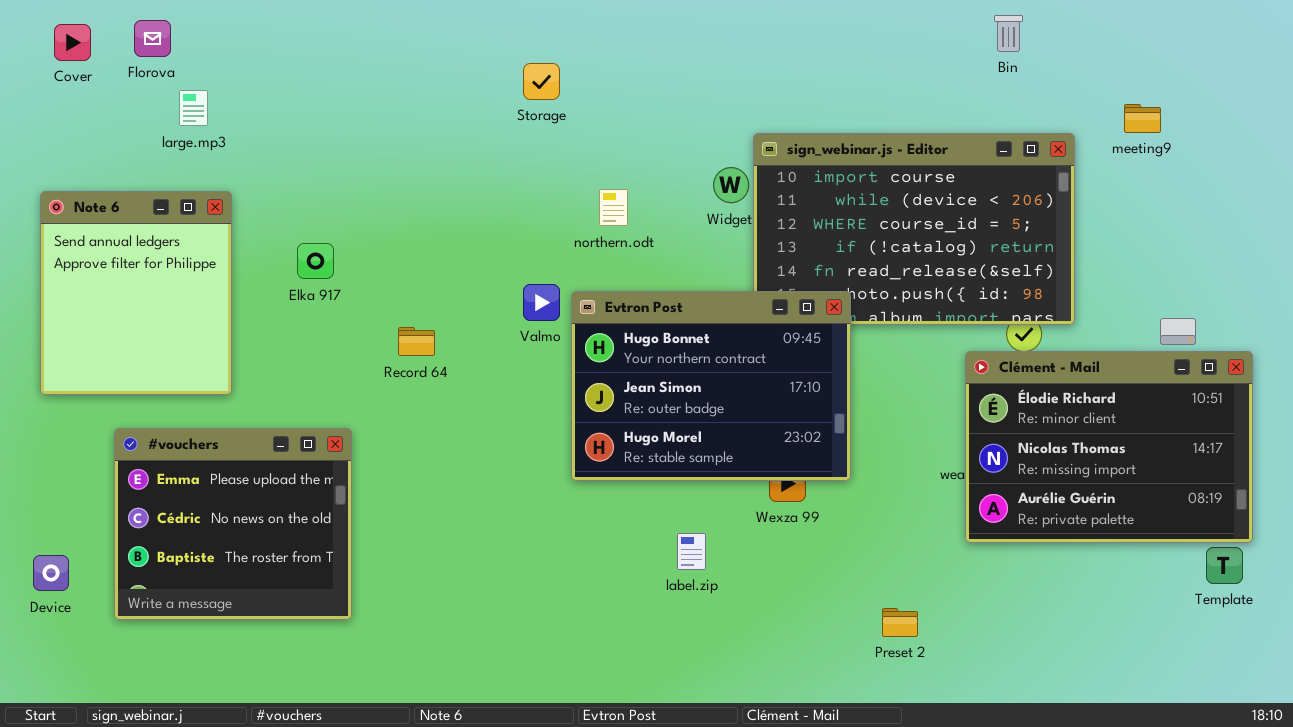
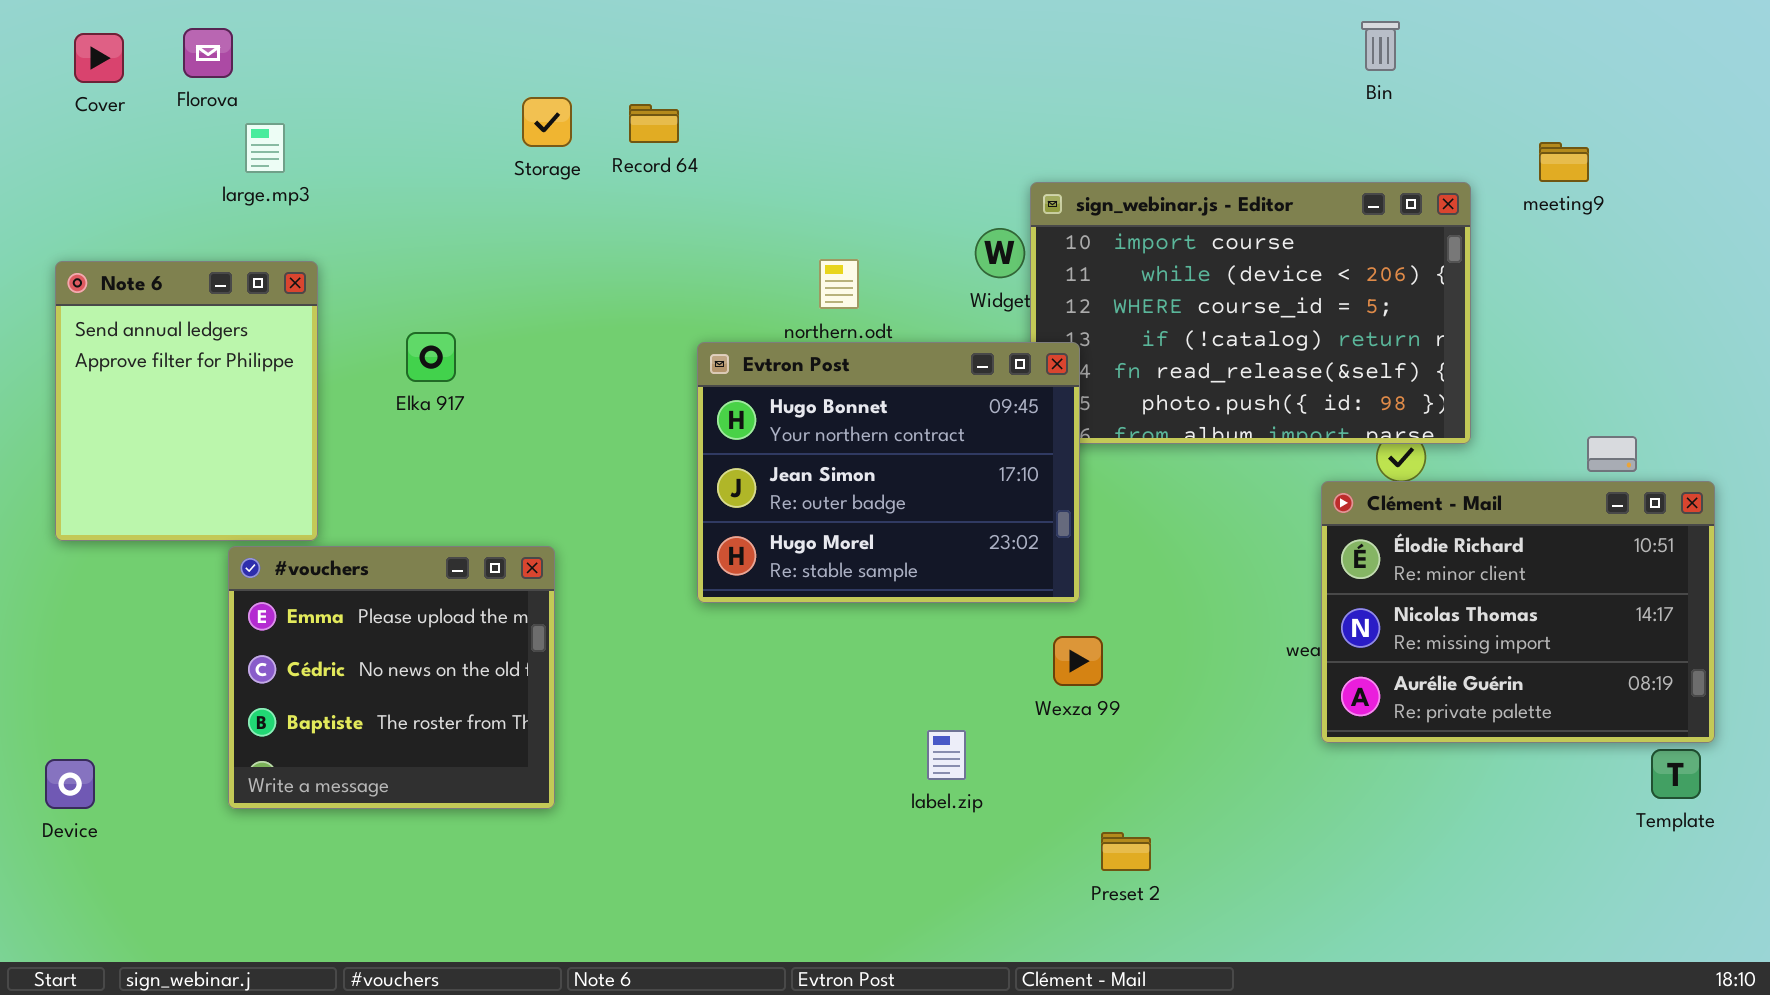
Storage: [523,63,560,100] -> [522,97,572,147], moved
Evtron Post: [571,291,851,481] -> [697,342,1080,603], moved
Record 64: [398,327,435,356] -> [629,104,679,143], moved
#vouchers: [114,428,352,620] -> [228,546,555,809], moved
Preset 2: [882,608,918,637] -> [1101,832,1151,871], moved

